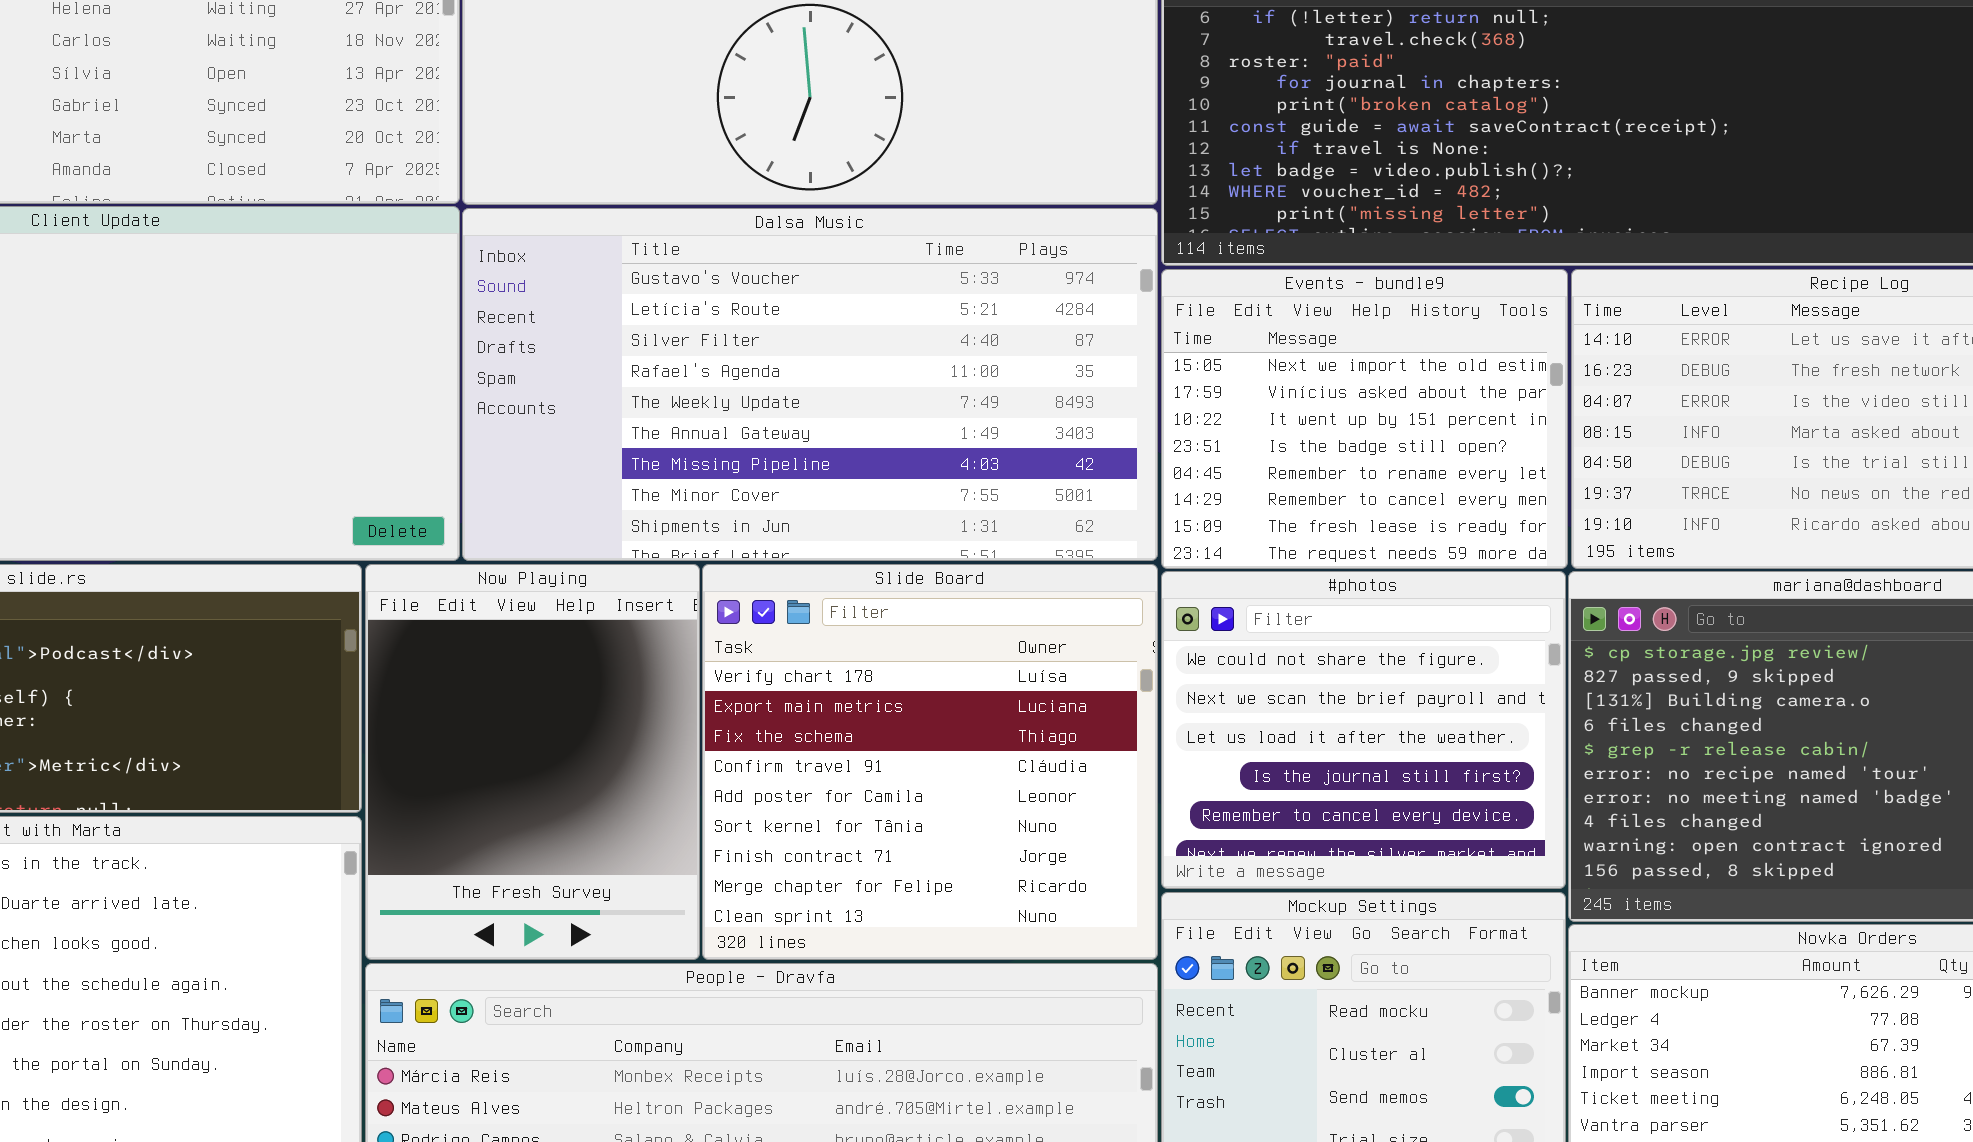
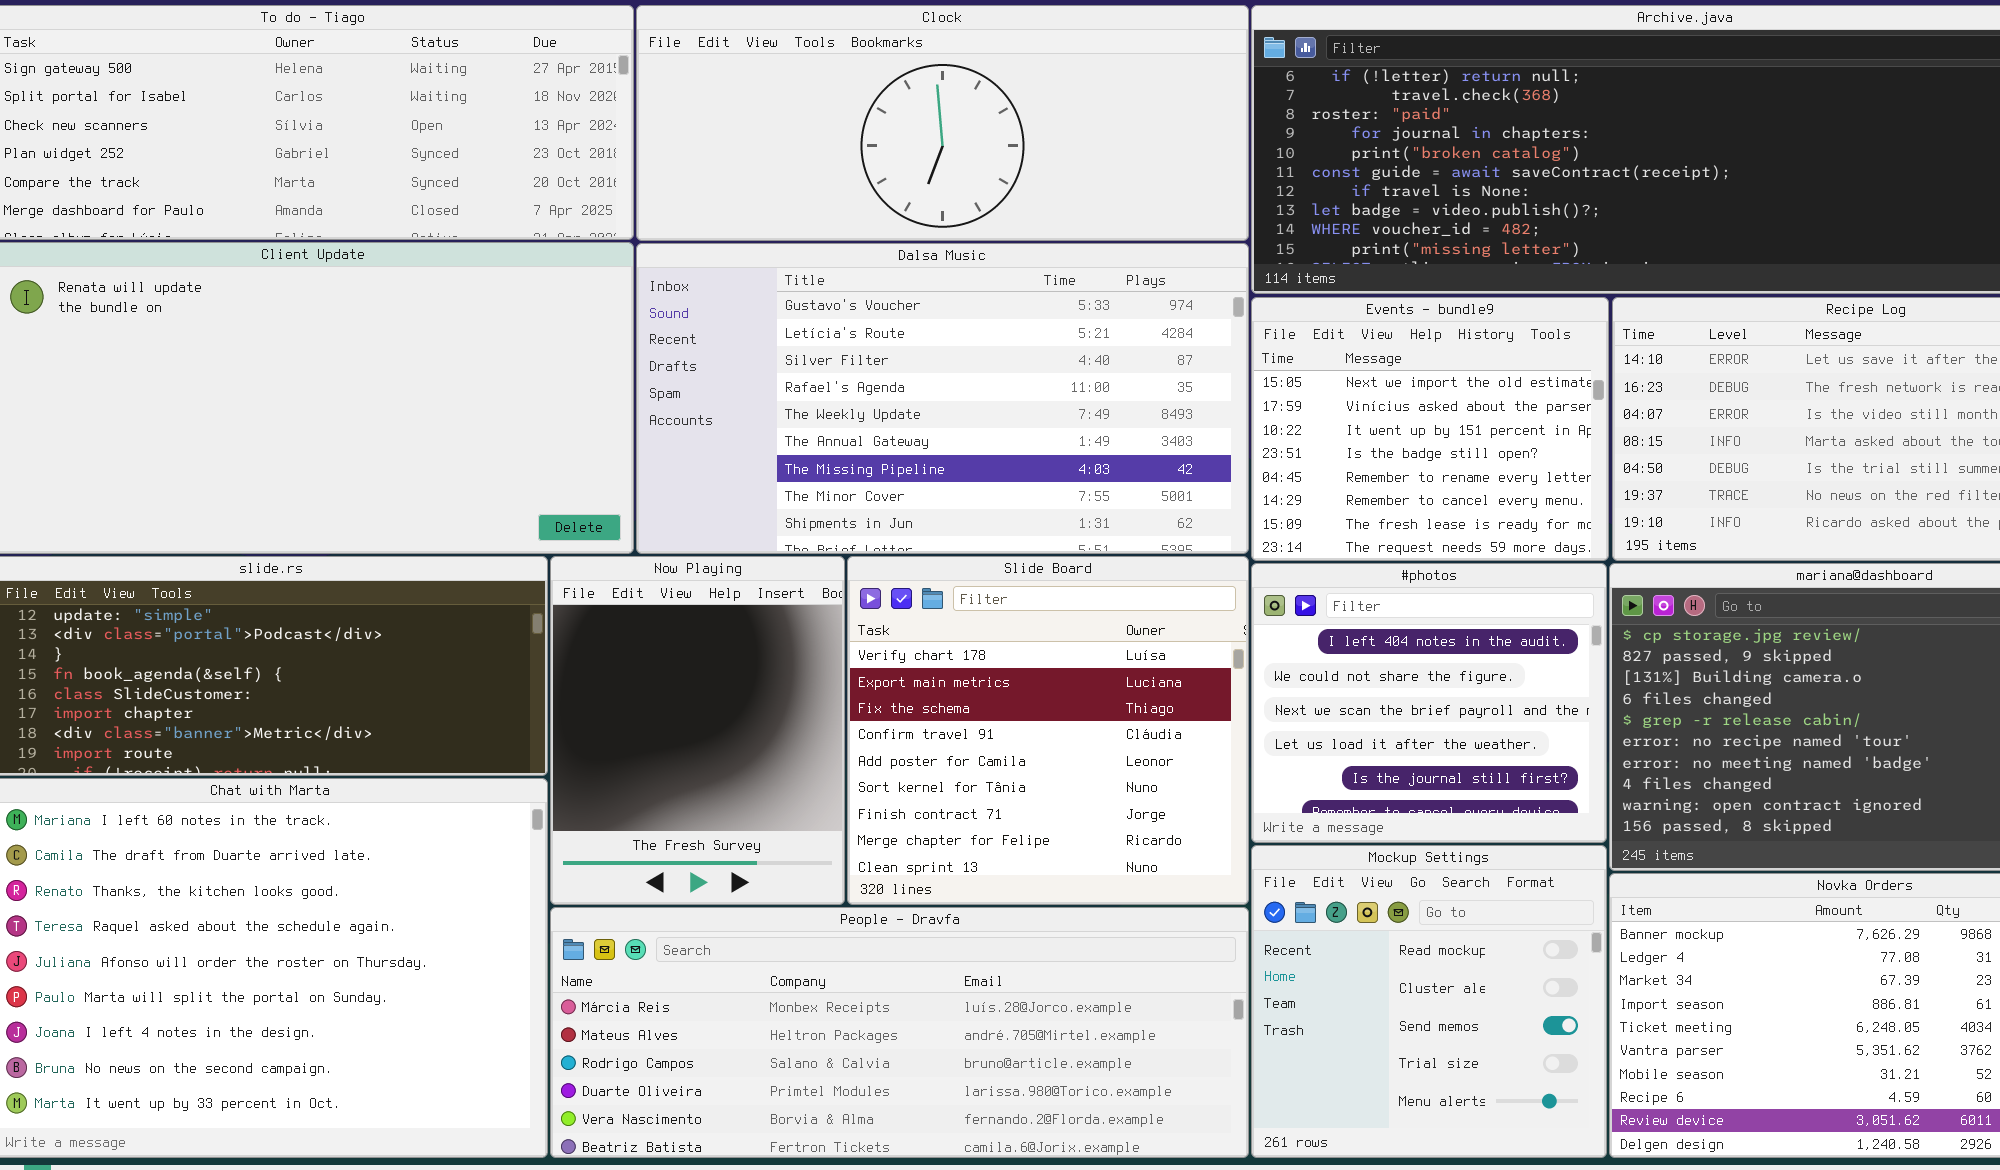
#photos: [1161,571,1566,889] -> [1251,563,1607,843], scrolled up 1 row

